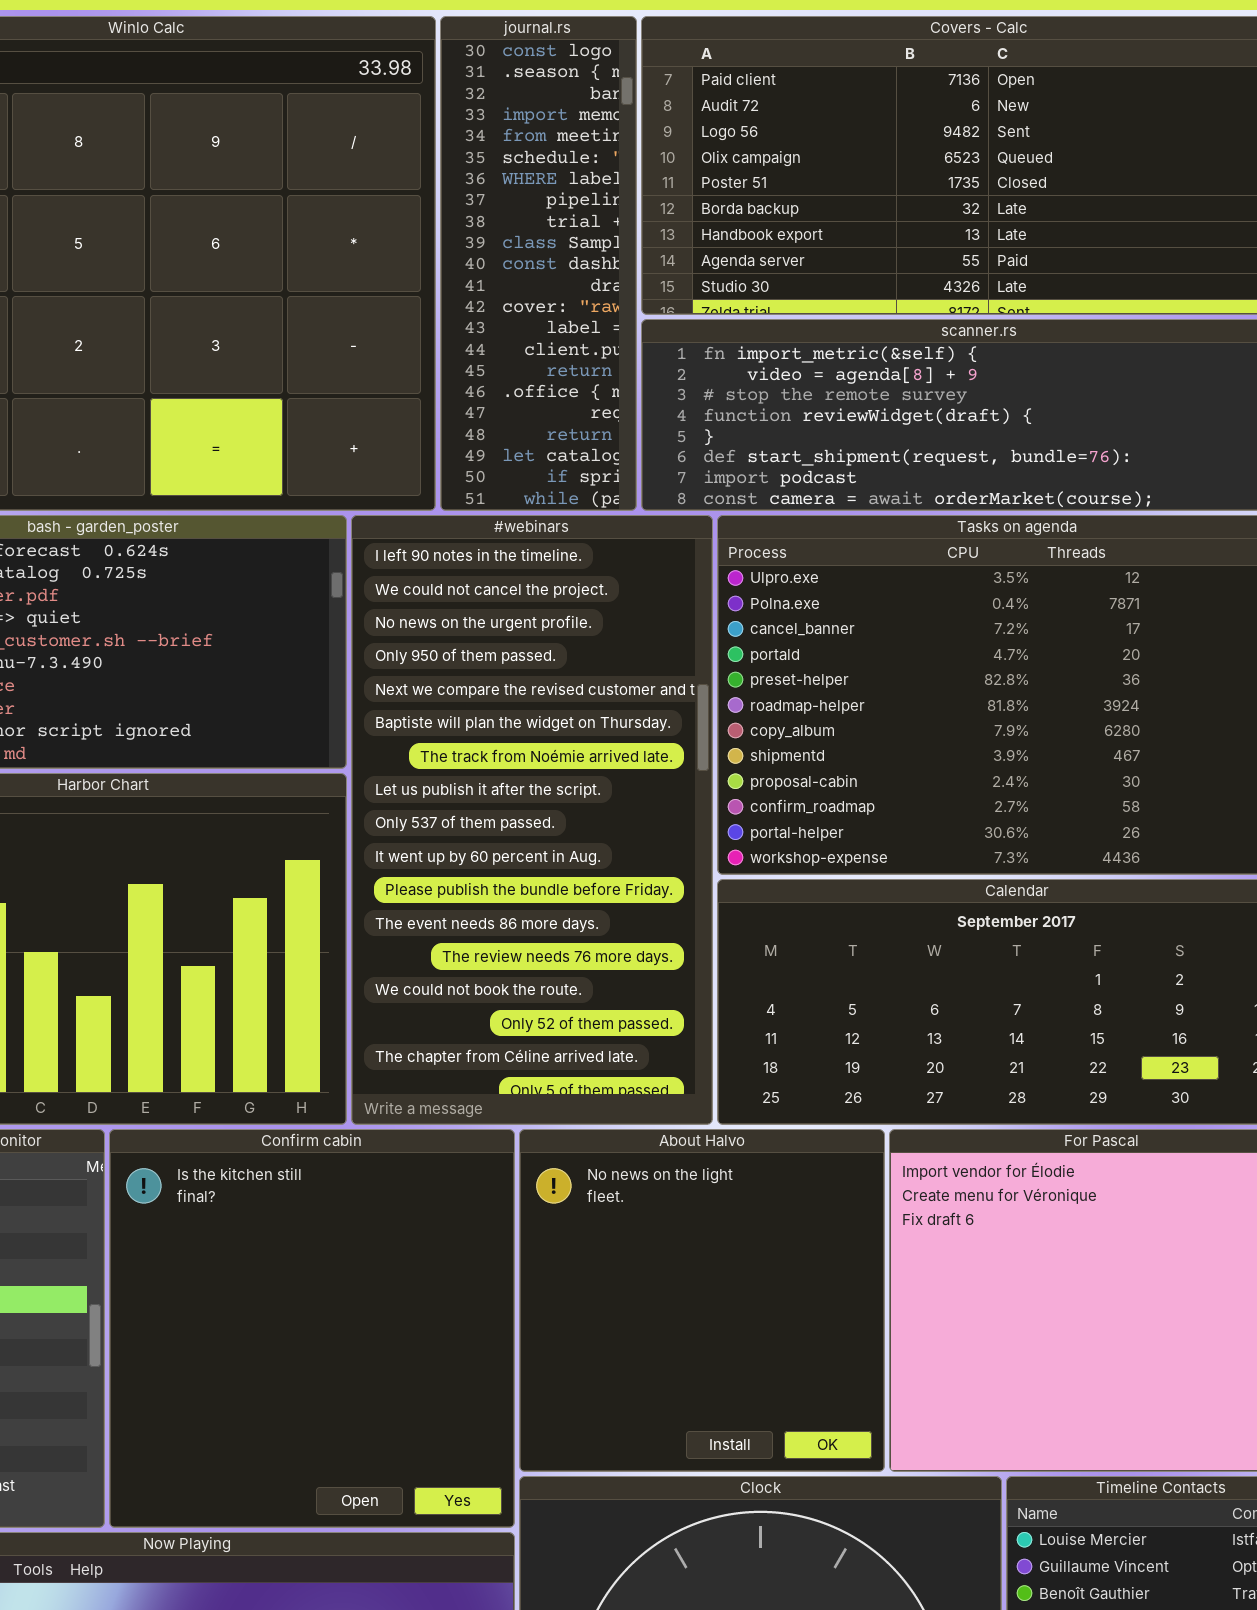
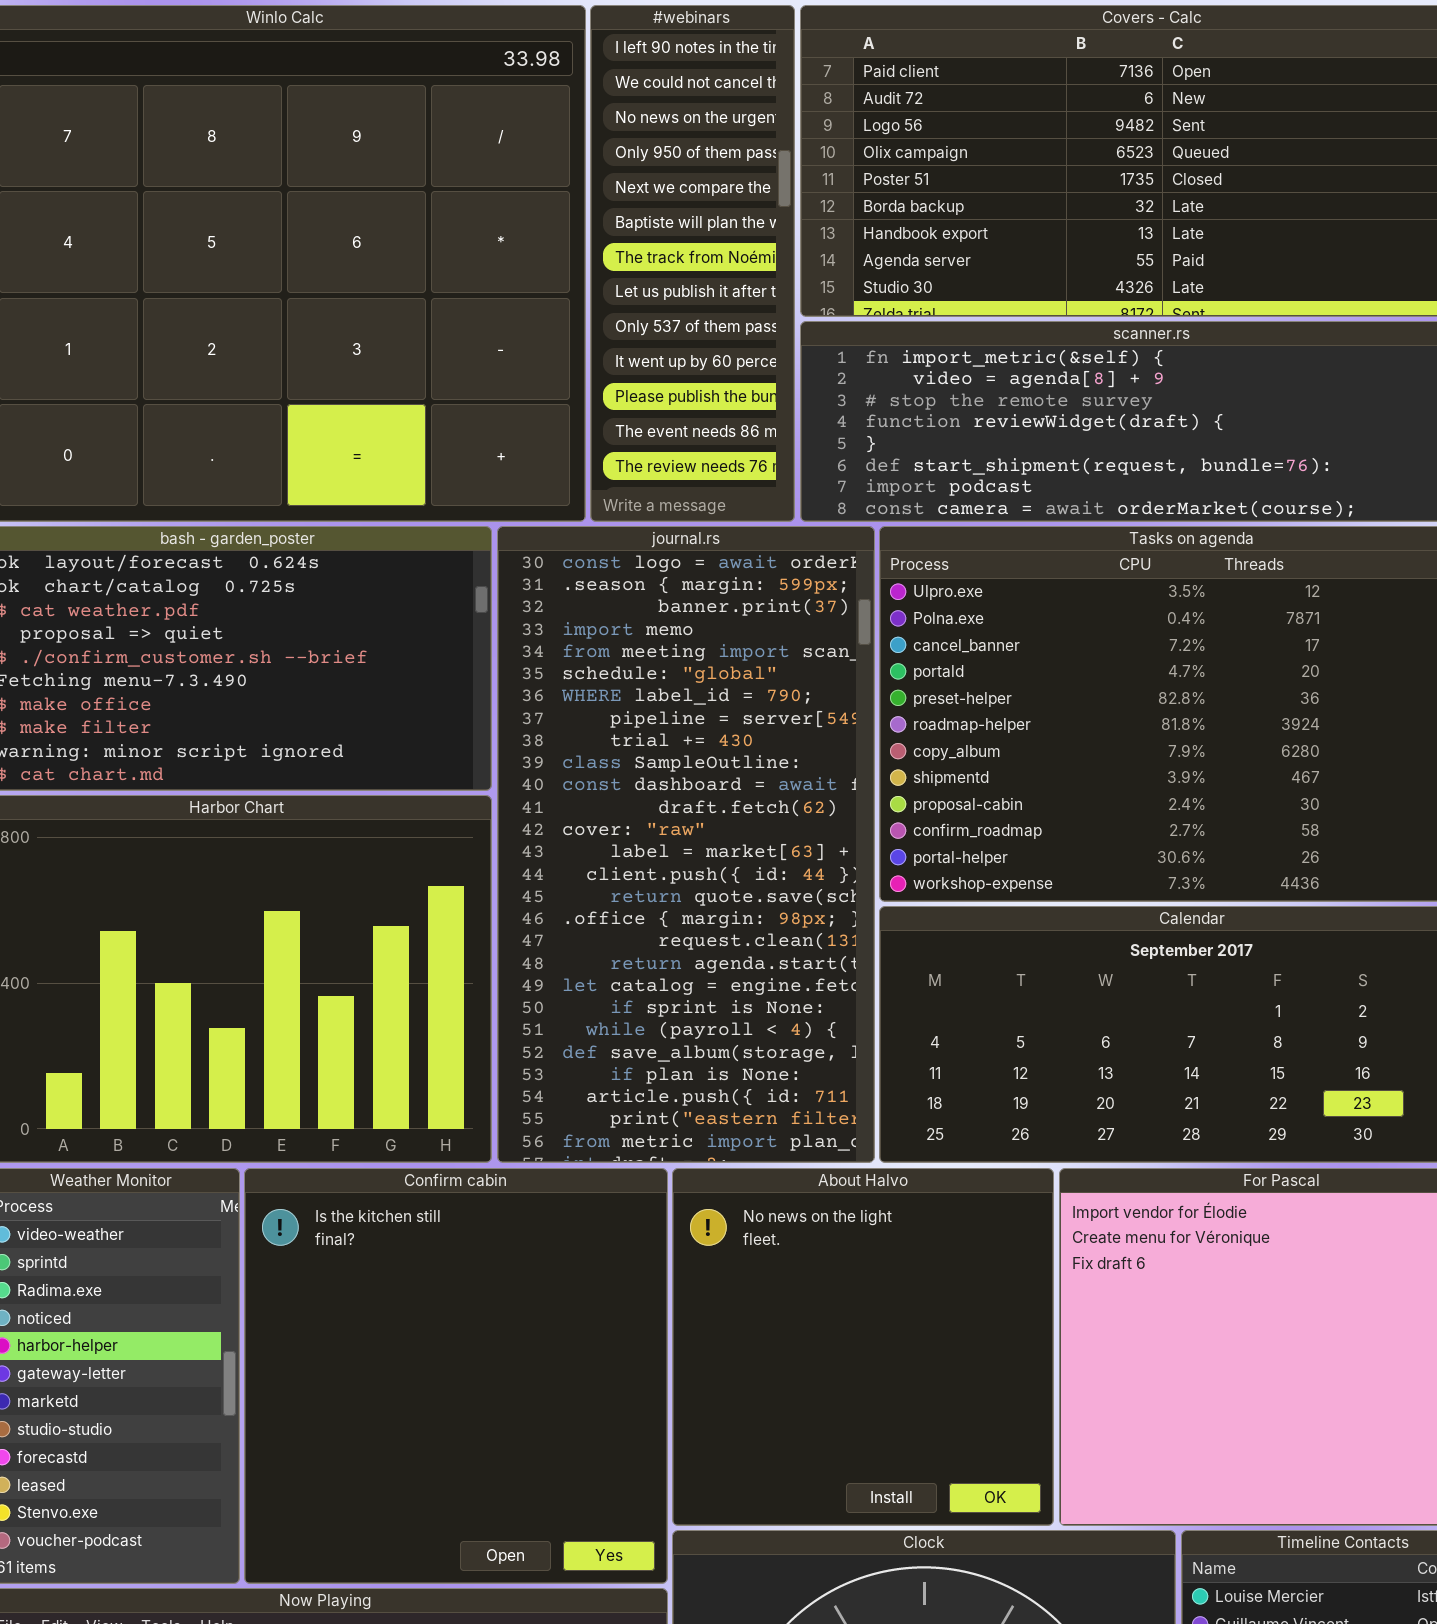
journal.rs: [440,16,637,511] -> [497,526,875,1163], moved, resized
#webinars: [351,515,713,1125] -> [590,5,795,522], moved, resized

